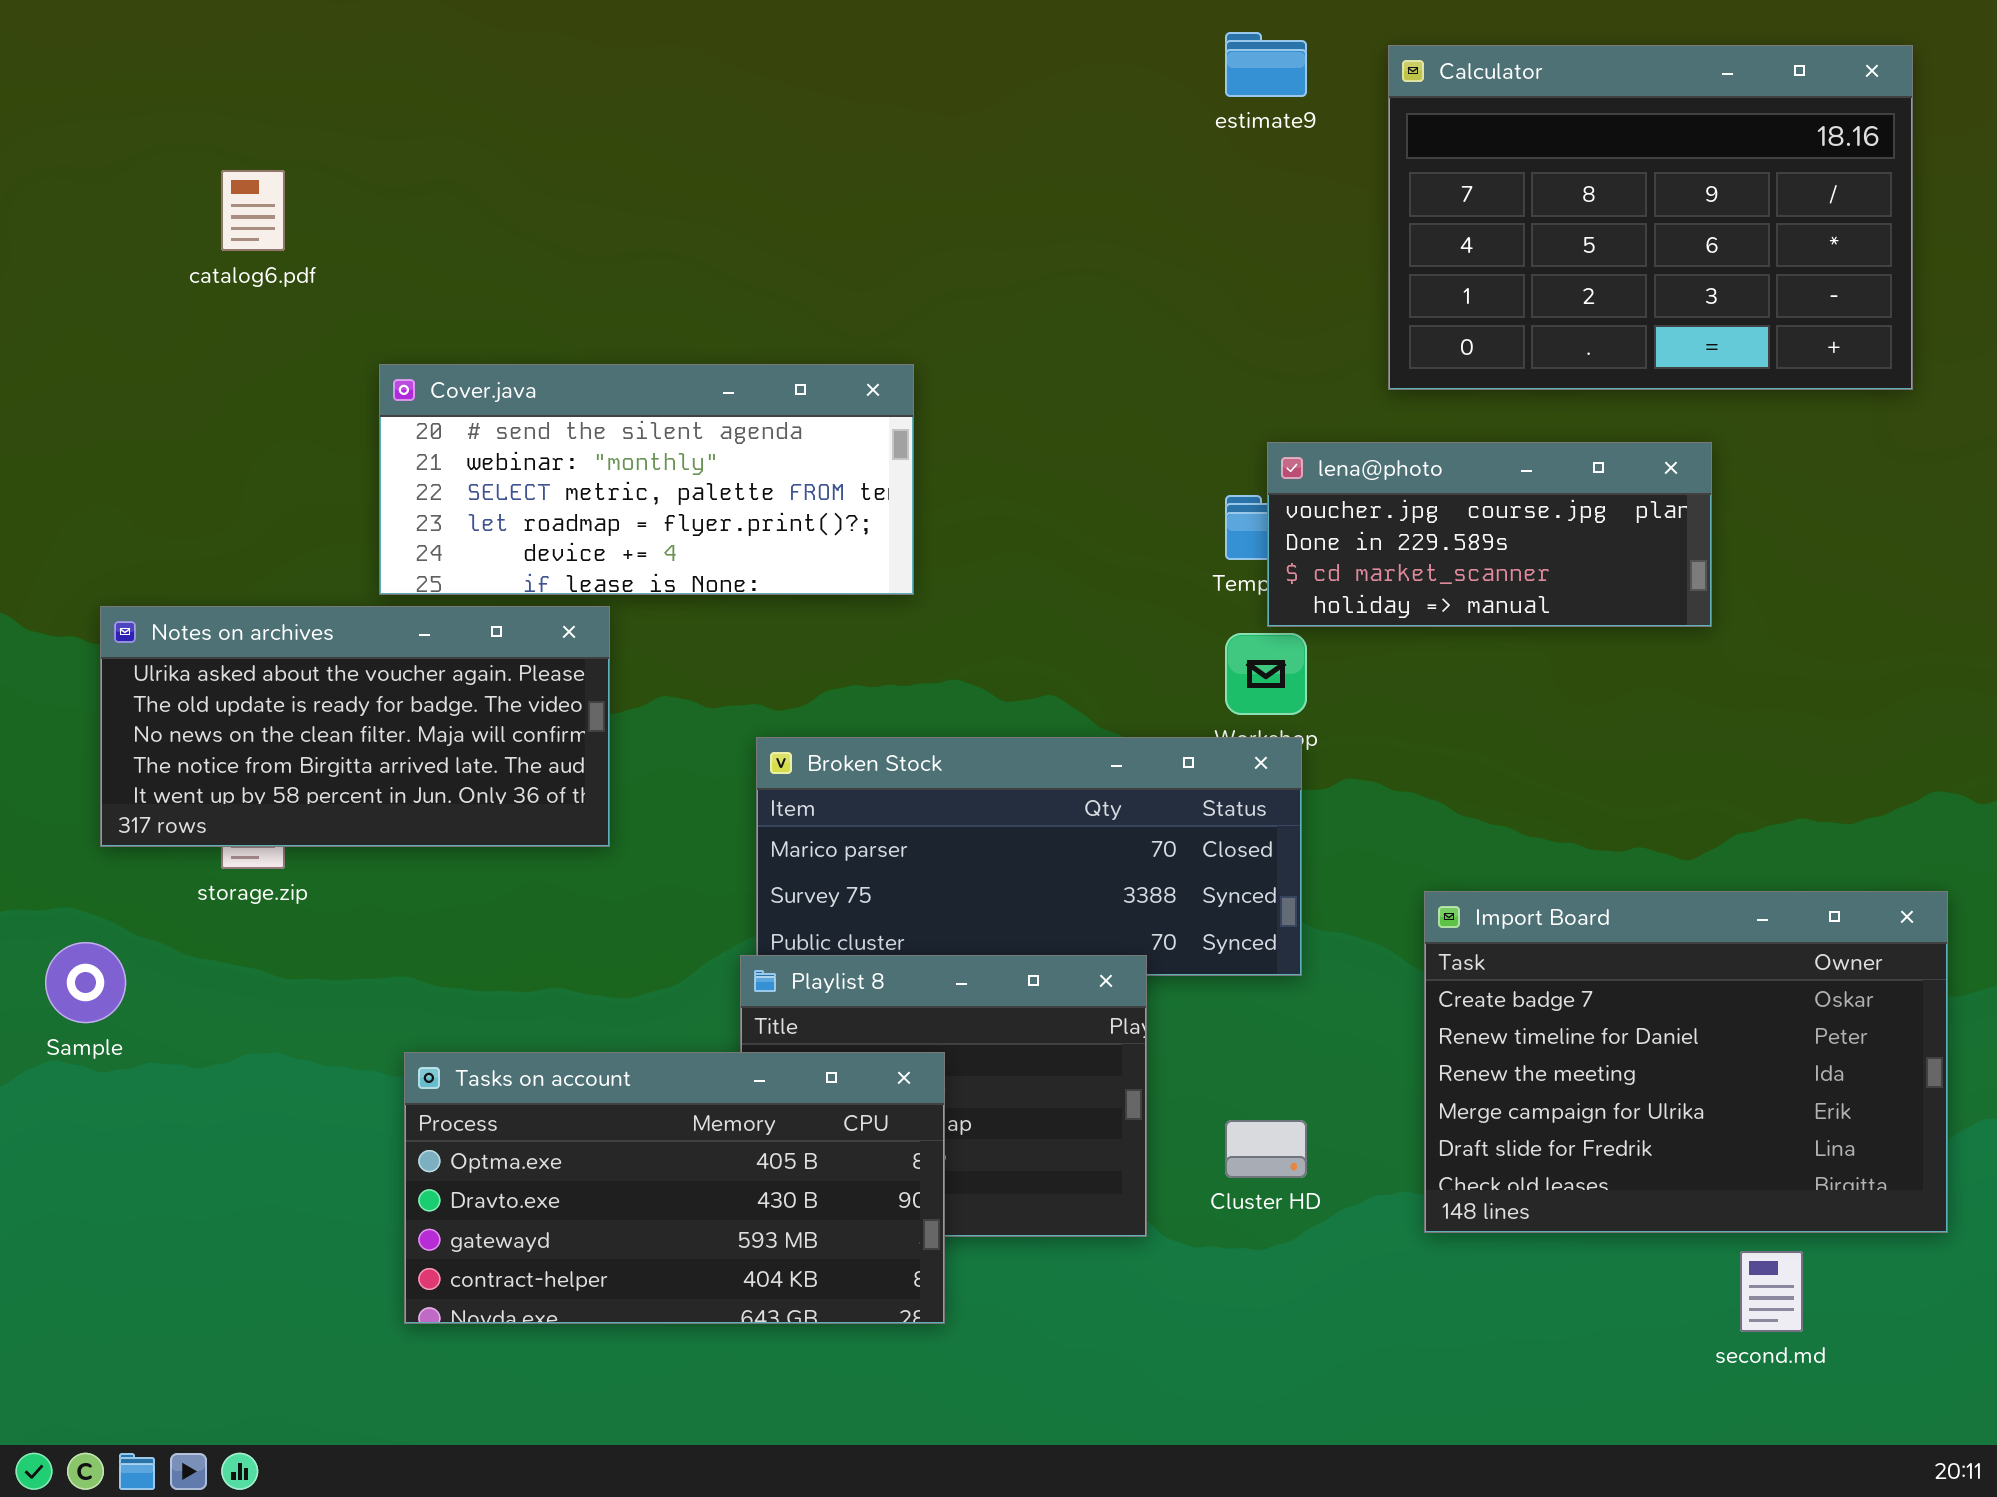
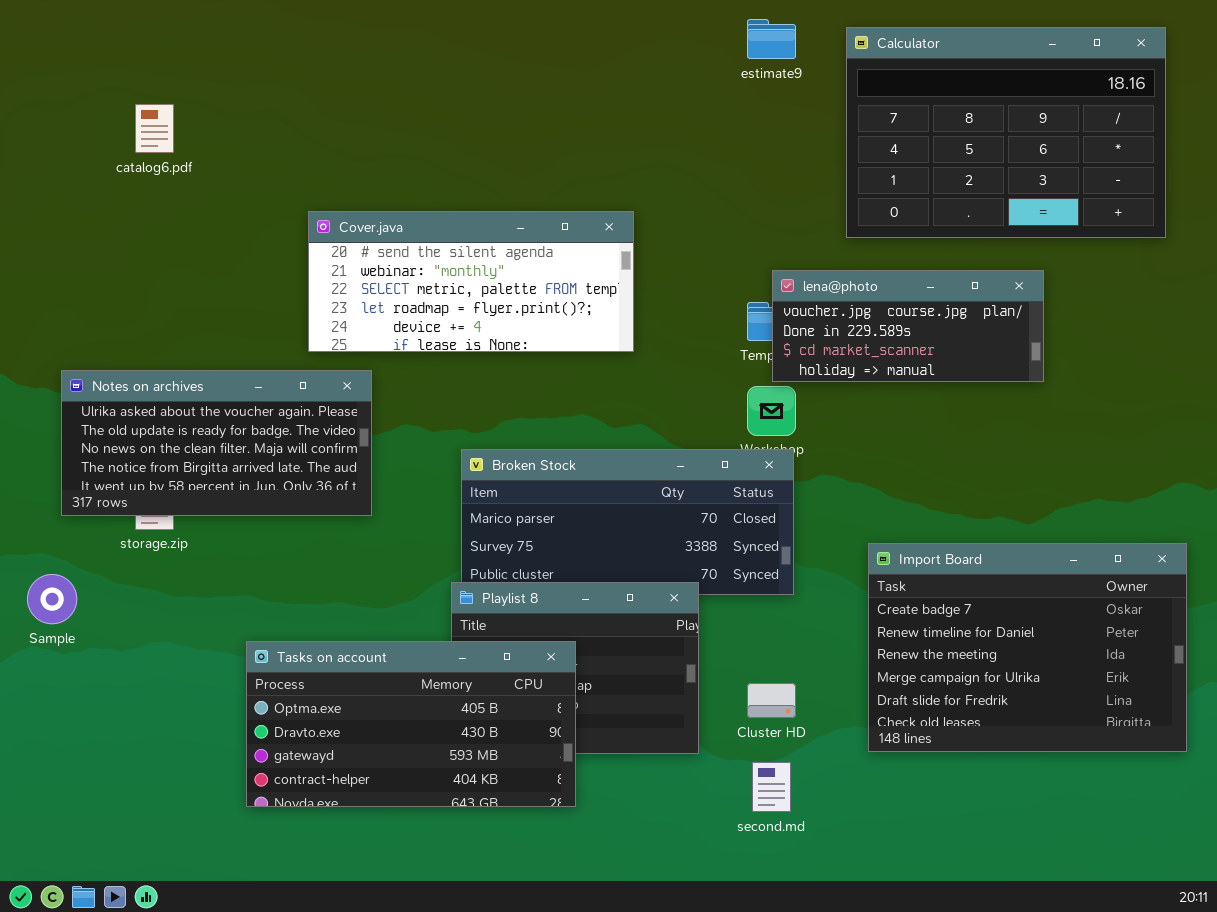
Cover.java: [379,364,914,595] -> [308,211,634,352], moved
second.md: [1740,1251,1803,1332] -> [752,762,791,812], moved

